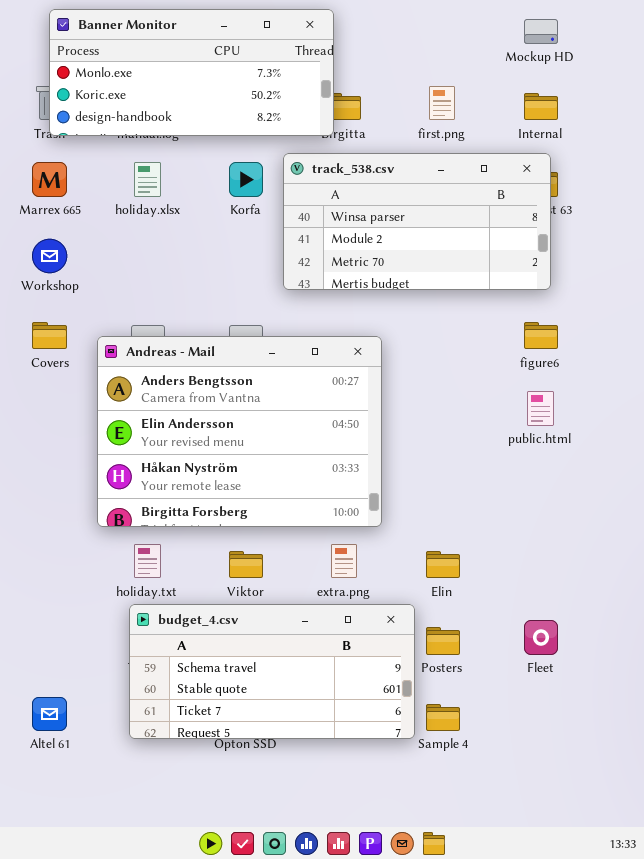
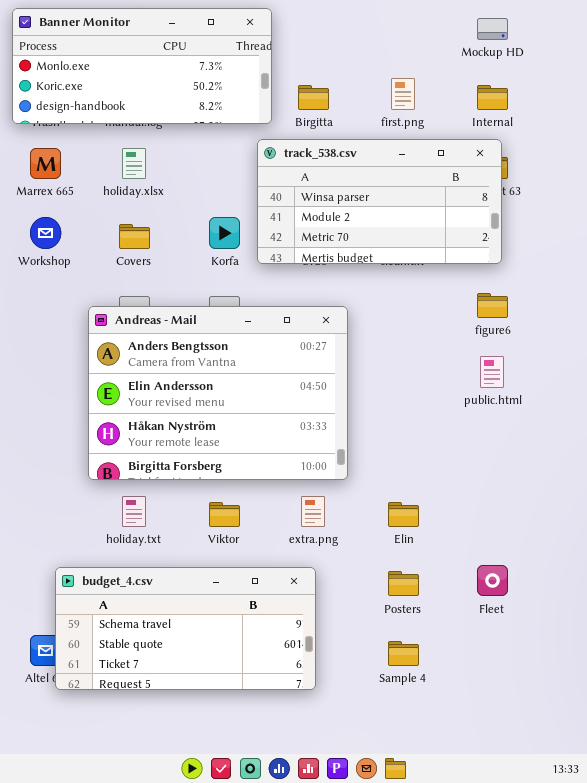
Banner Monitor: [49,9,334,136] -> [12,8,272,124], moved
Korfa: [229,162,263,197] -> [209,217,240,249], moved
Covers: [32,322,67,349] -> [119,224,150,249], moved
budget_4.csv: [129,604,415,739] -> [55,567,316,690], moved

